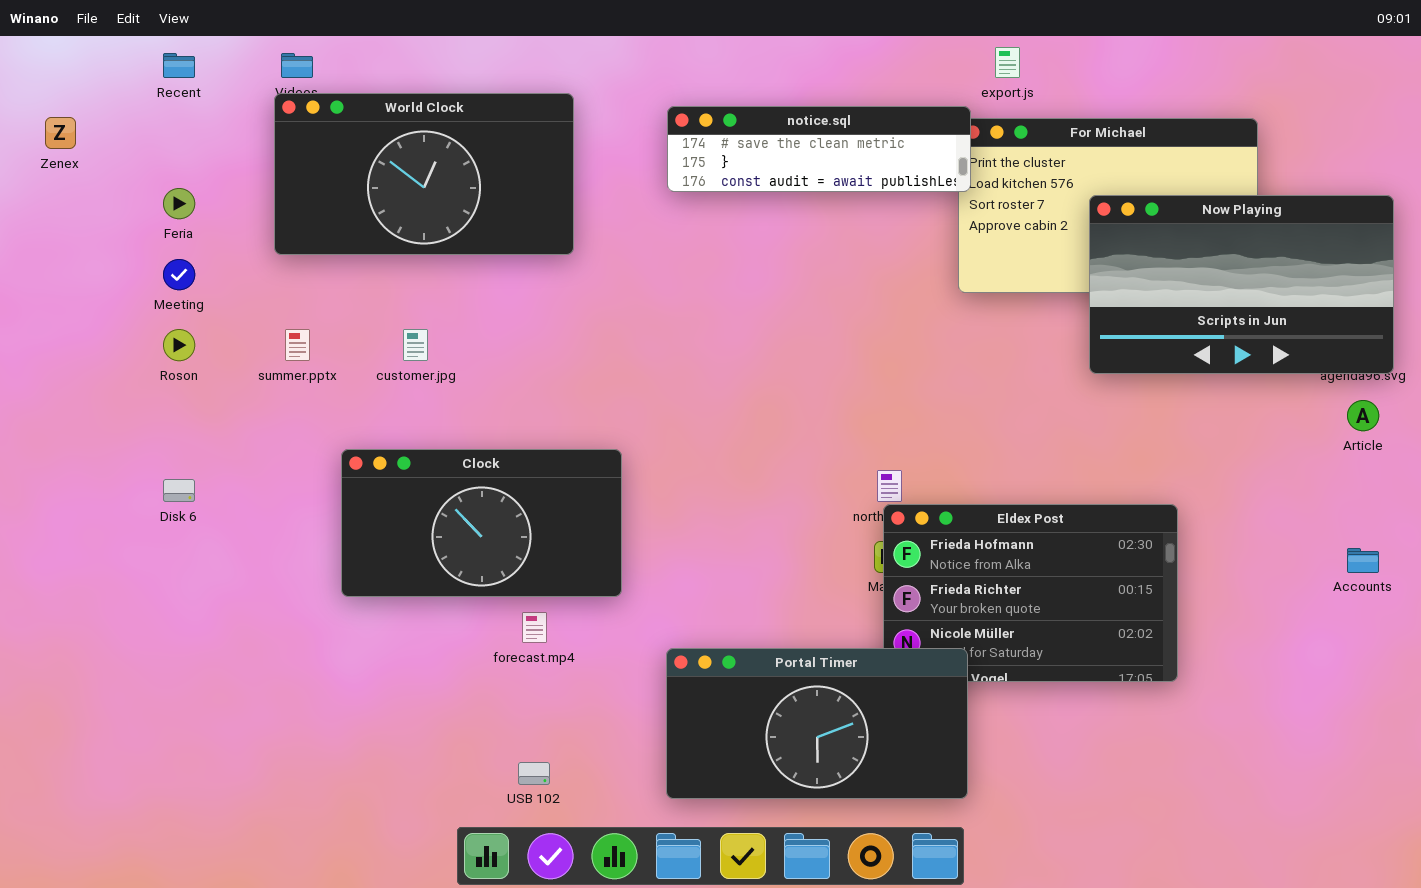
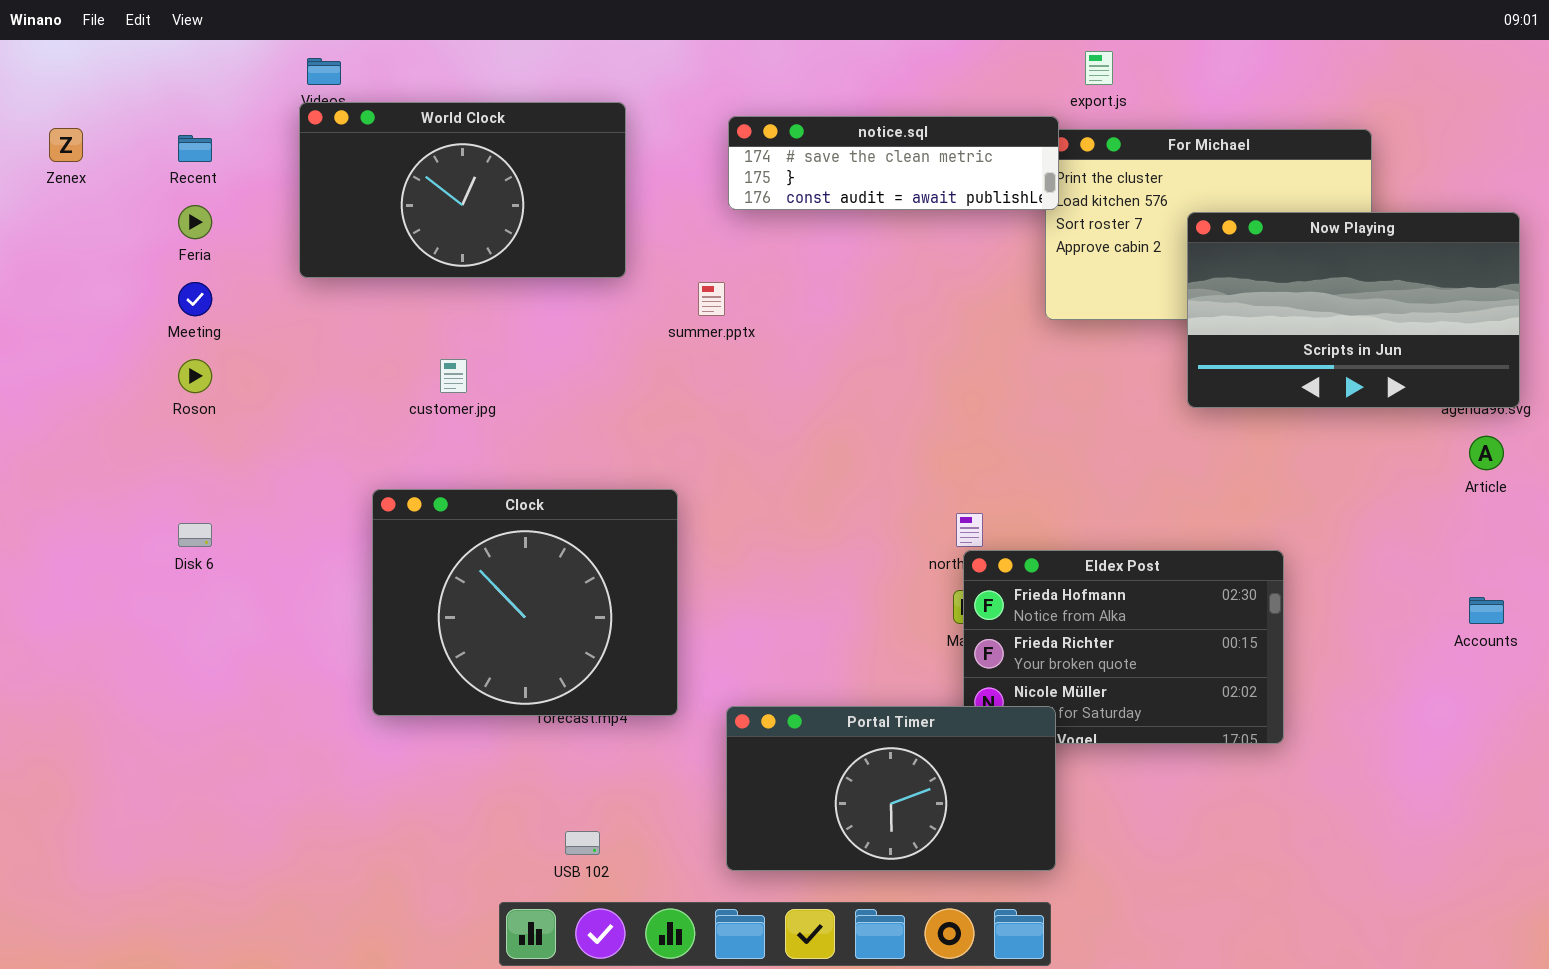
Recent: [163,53,195,78] -> [178,135,212,162], moved
summer.pptx: [285,329,310,361] -> [698,282,725,316], moved
Clock: [341,449,622,597] -> [372,489,678,716], resized

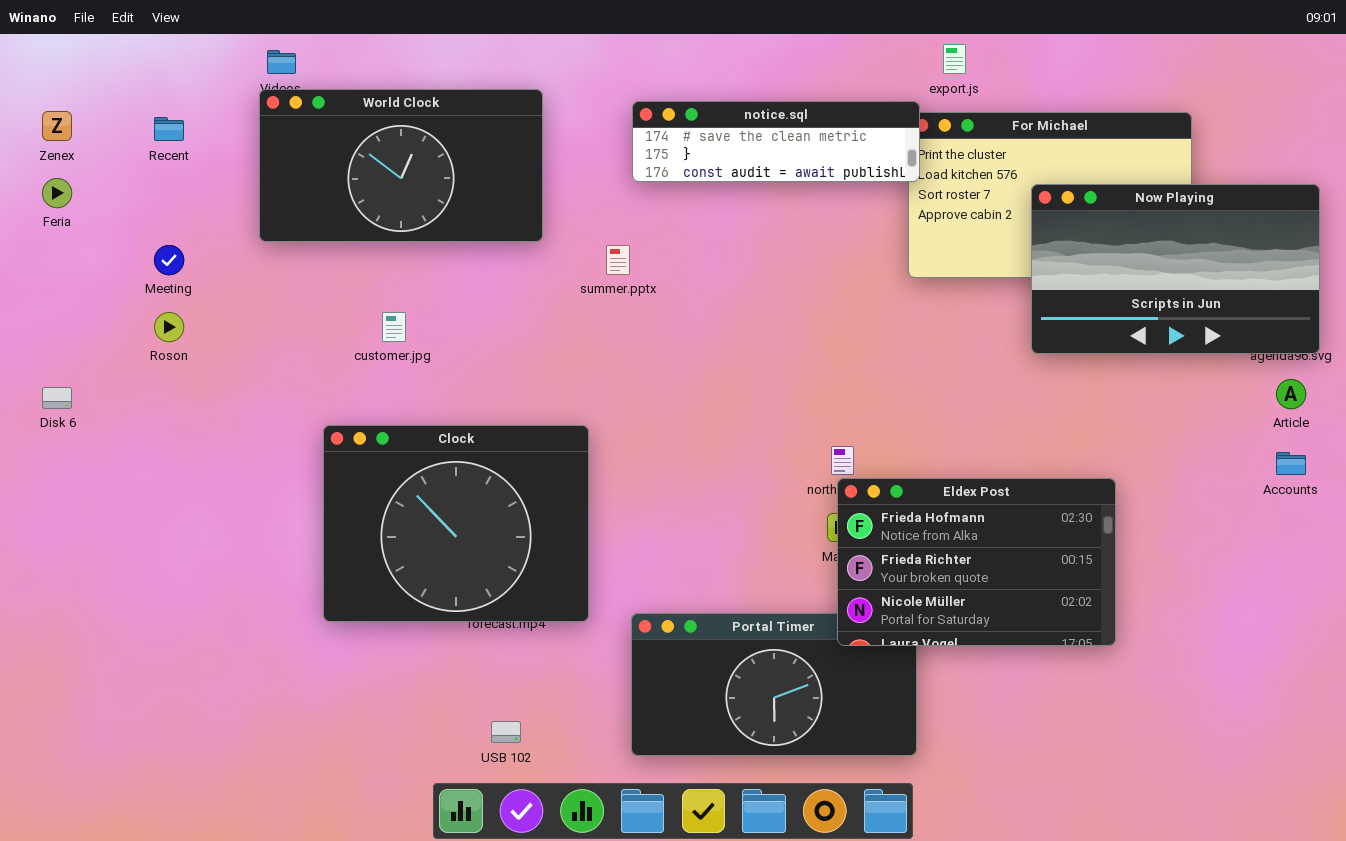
Feria: [178,205,212,239] -> [42,178,72,208], moved
Disk 6: [178,523,212,547] -> [42,387,72,409], moved
Eldex Post: [963,550,1284,744] -> [837,478,1116,646], raised
Accounts: [1469,597,1504,624] -> [1276,452,1306,475], moved

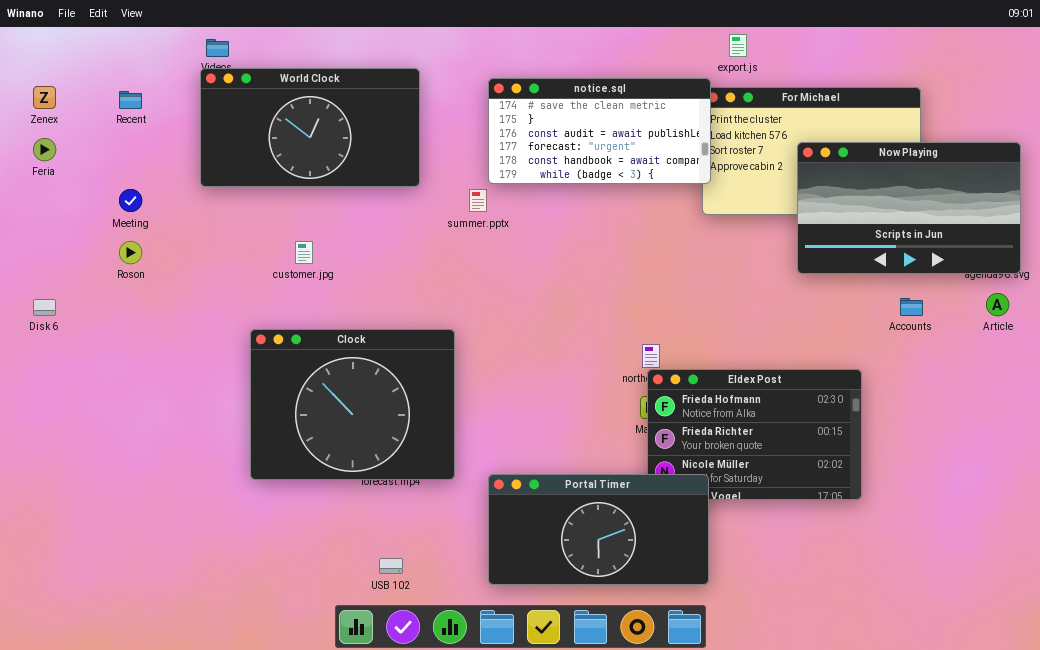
notice.sql: [632,101,920,182] -> [488,78,711,184], resized
Accounts: [1276,452,1306,475] -> [900,298,923,316], moved
Portal Timer: [631,613,917,756] -> [488,474,709,585], raised

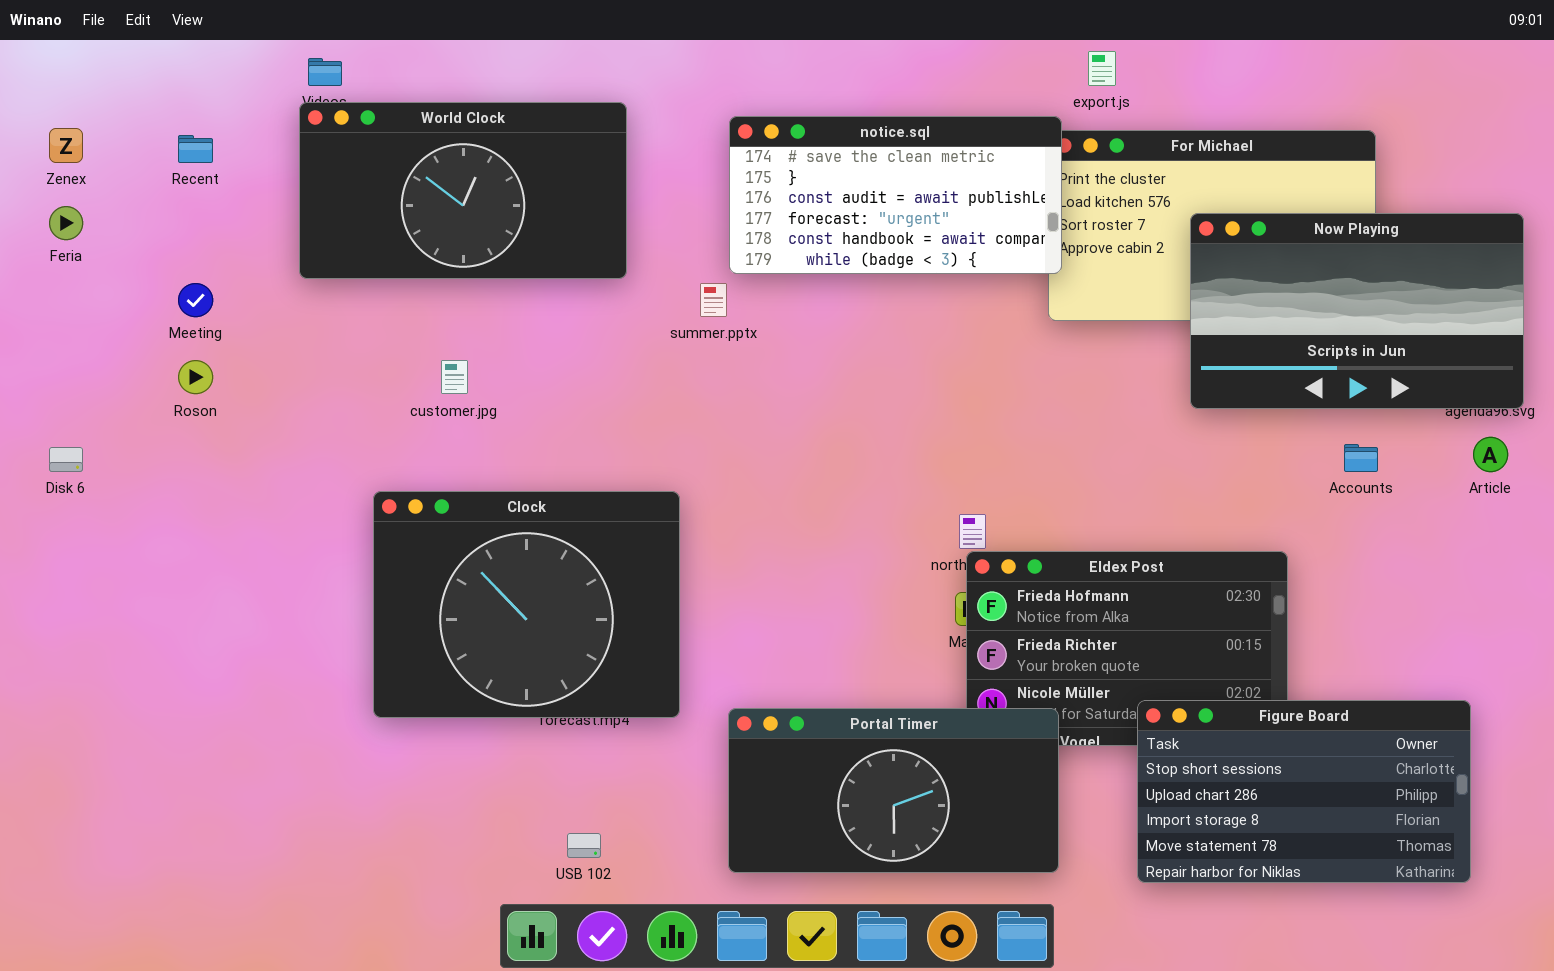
Figure Board: none -> [1137,700,1471,883], opened

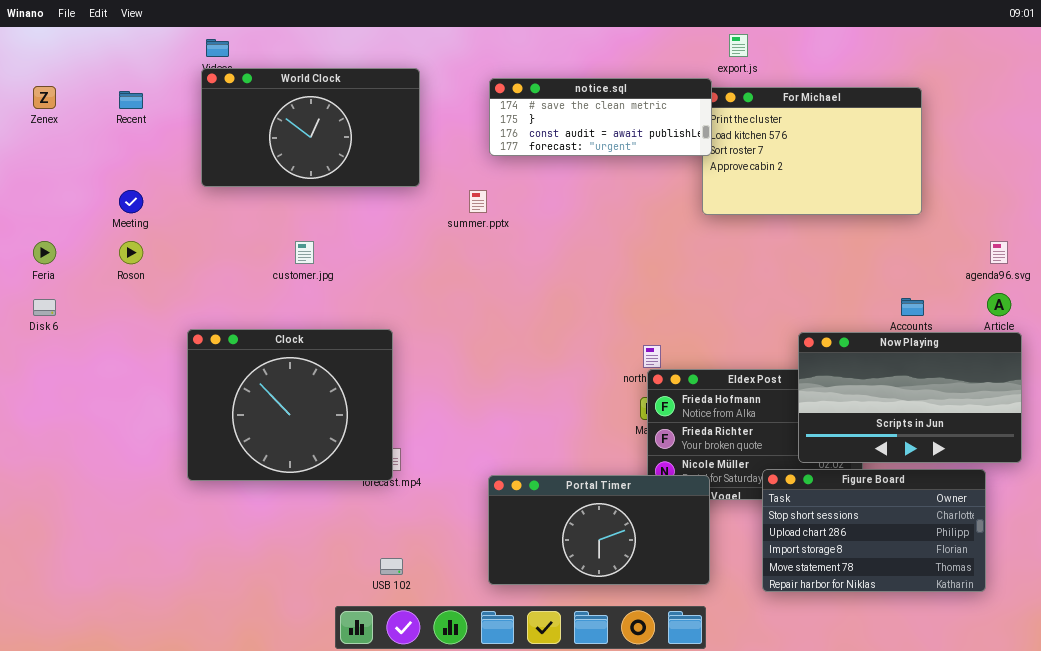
notice.sql: [729,116,1062,274] -> [489,78,712,156], resized
Feria: [49,206,83,240] -> [33,241,56,264], moved
Now Playing: [1190,213,1524,409] -> [798,332,1022,463], moved
Clock: [373,491,680,718] -> [187,329,393,481], moved

